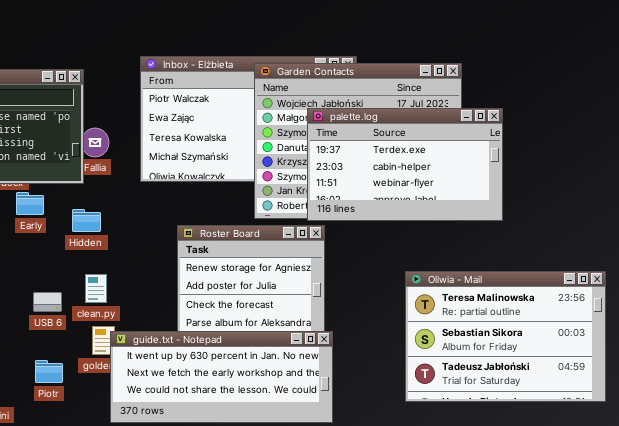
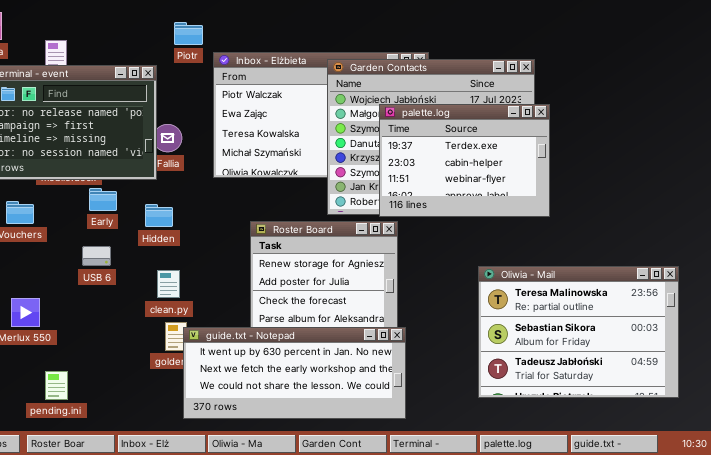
palette.log: [307,108,503,221] -> [379,104,550,217], resized
USB 6: [33,292,62,312] -> [82,246,111,266], moved
Piotr: [35,360,63,383] -> [174,22,203,45], moved

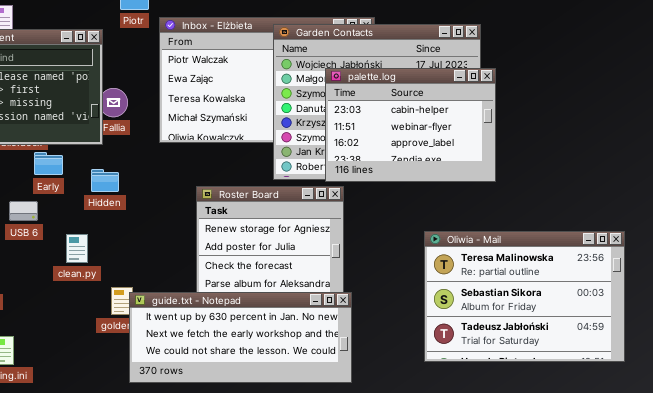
palette.log: [379,104,550,217] -> [325,68,496,182], scrolled down 1 row
USB 6: [82,246,111,266] -> [9,201,38,221], moved
clean.py: [157,270,180,298] -> [66,234,88,263], moved

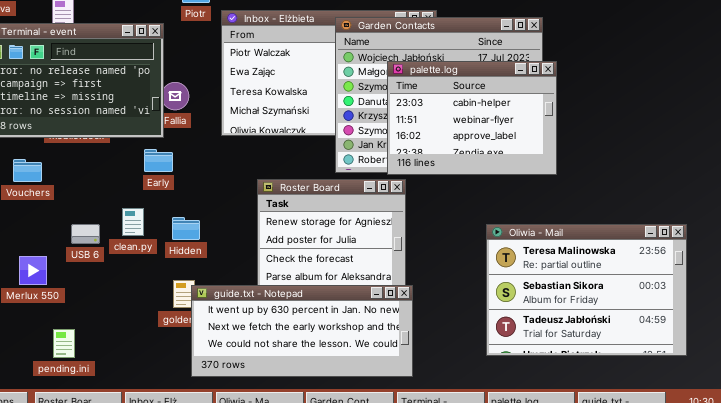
Early: [34,152,63,175] -> [144,149,173,172], moved
Hidden: [91,169,119,192] -> [172,217,200,240], moved
USB 6: [9,201,38,221] -> [71,224,100,244], moved
clean.py: [66,234,88,263] -> [122,208,144,236], moved

